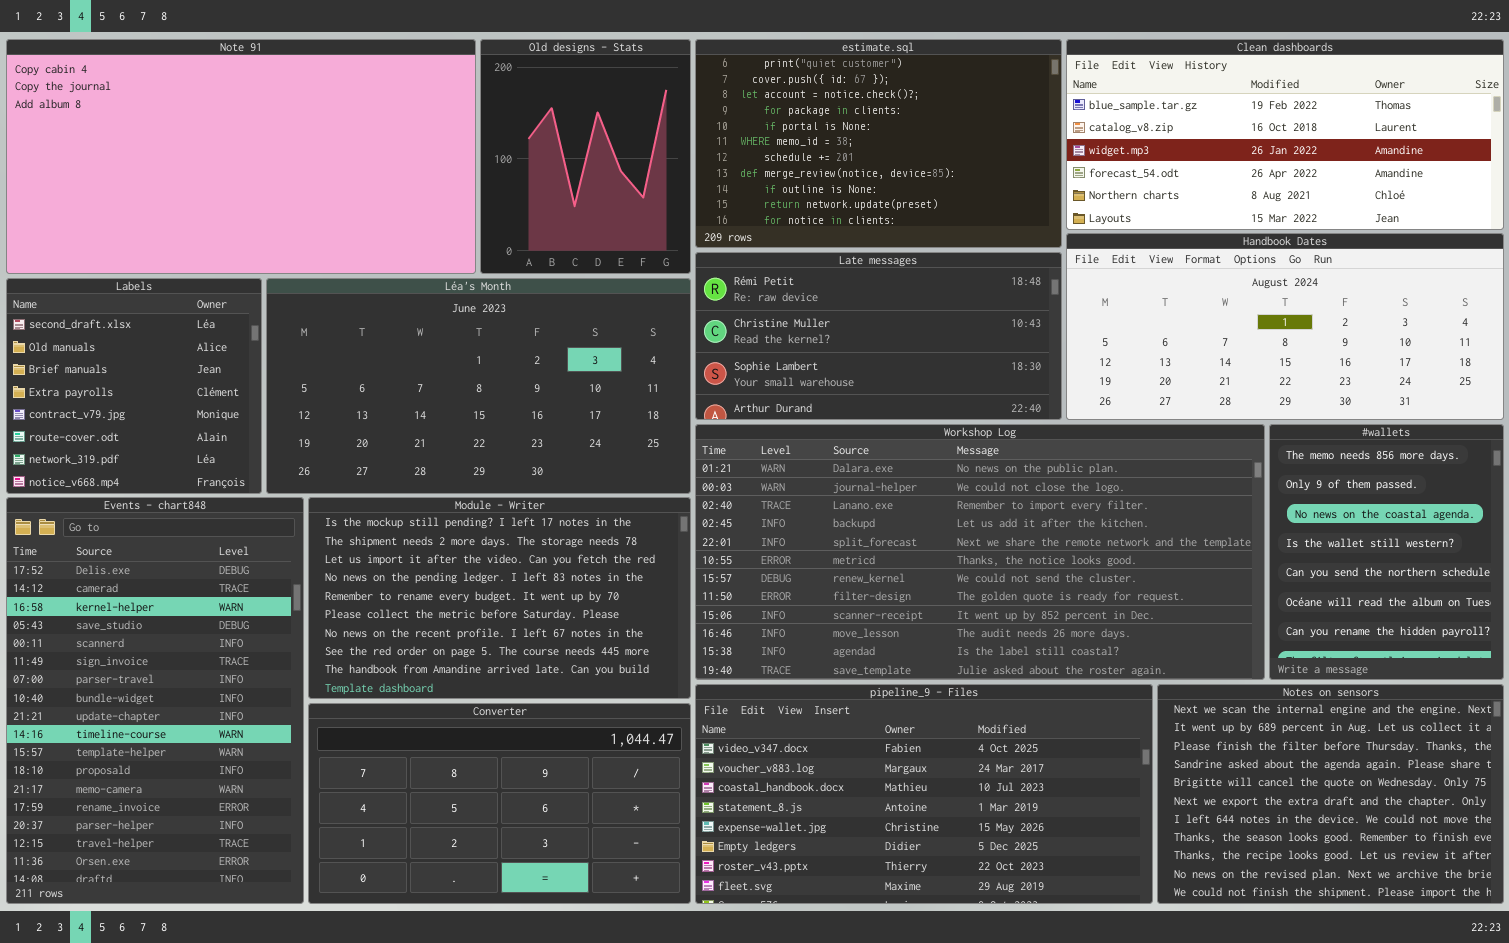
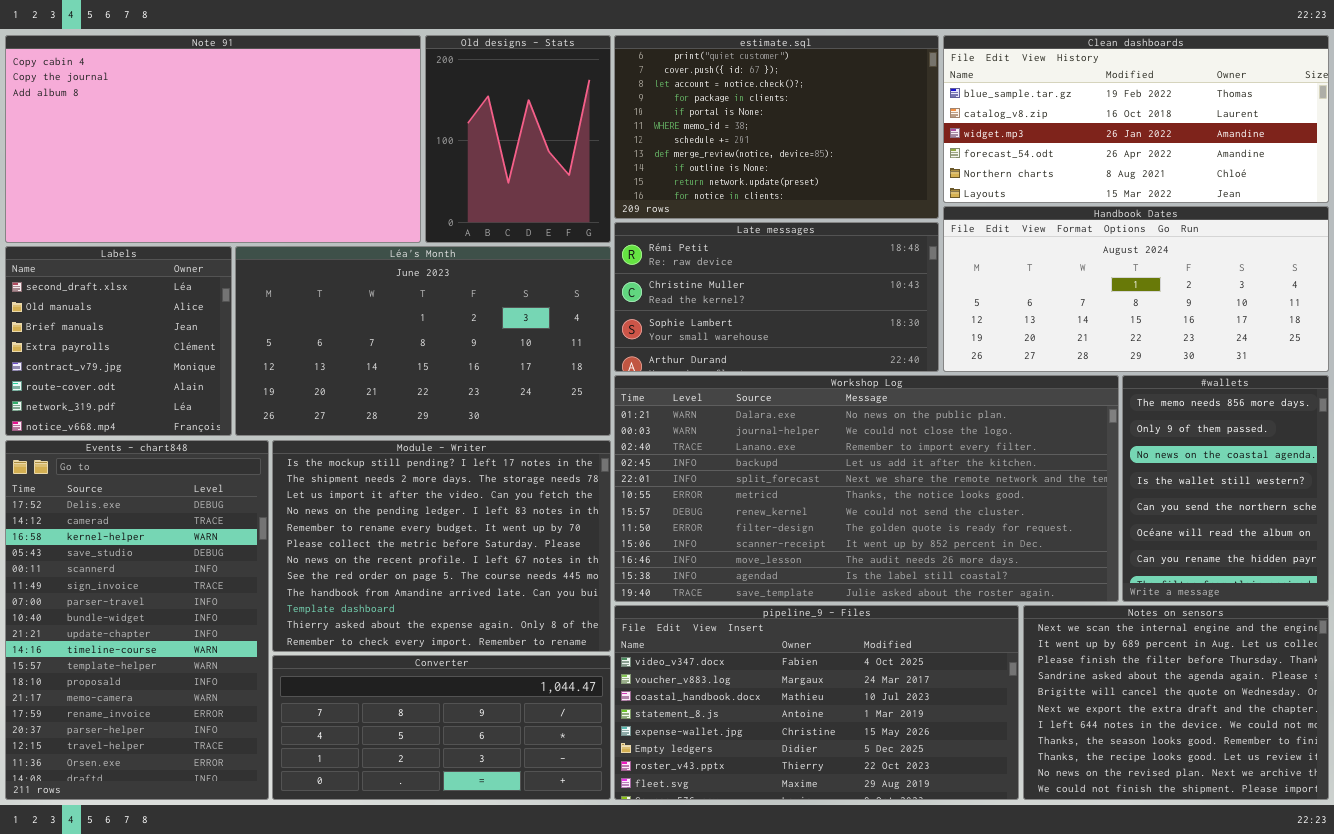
Module - Writer: [308,497,691,699] -> [272,440,611,652], resized
Converter: [308,703,691,904] -> [272,655,611,800], resized

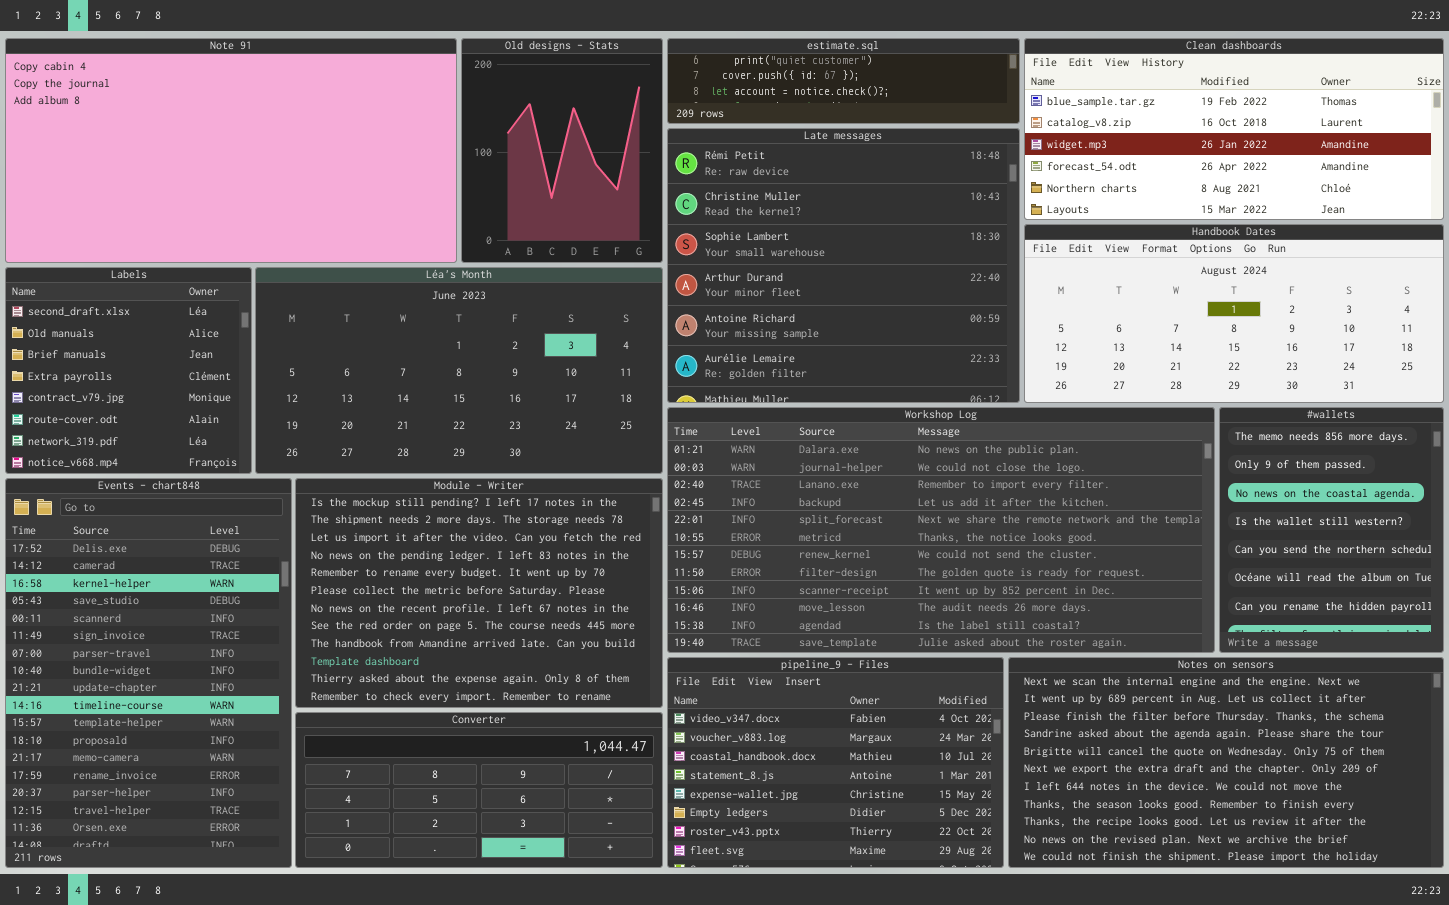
estimate.sql: [614,35,939,219] -> [667,38,1020,124], resized
Late messages: [614,222,939,372] -> [667,128,1020,403], resized
pipeline_9 - Files: [614,605,1019,800] -> [667,657,1004,868], resized
Notes on sensors: [1023,605,1329,800] -> [1008,657,1444,868], resized

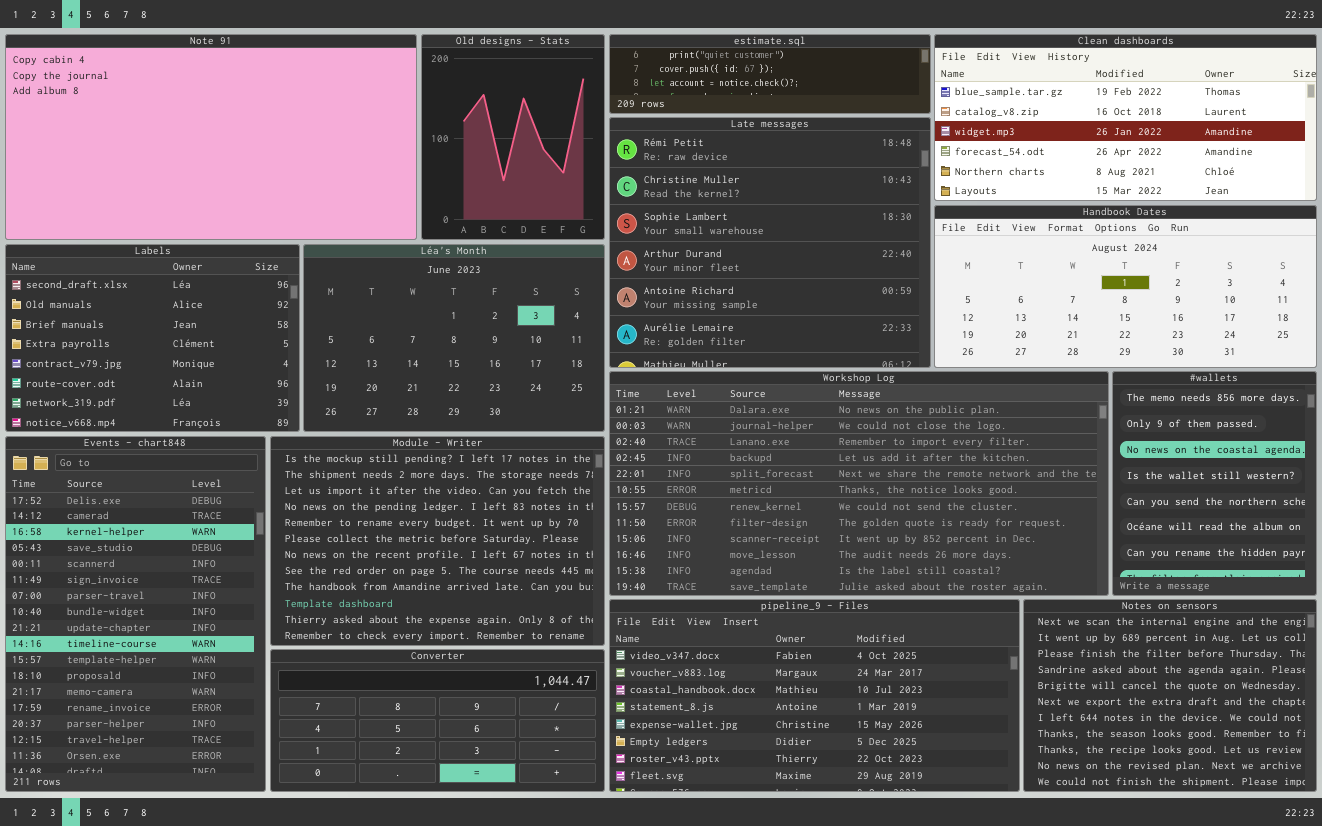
Labels: [5,267,252,474] -> [5,244,300,432], resized
Léa's Month: [255,267,663,474] -> [303,244,605,432], resized
pipeline_9 - Files: [667,657,1004,868] -> [609,599,1020,792], resized
Notes on sensors: [1008,657,1444,868] -> [1023,599,1317,792], resized

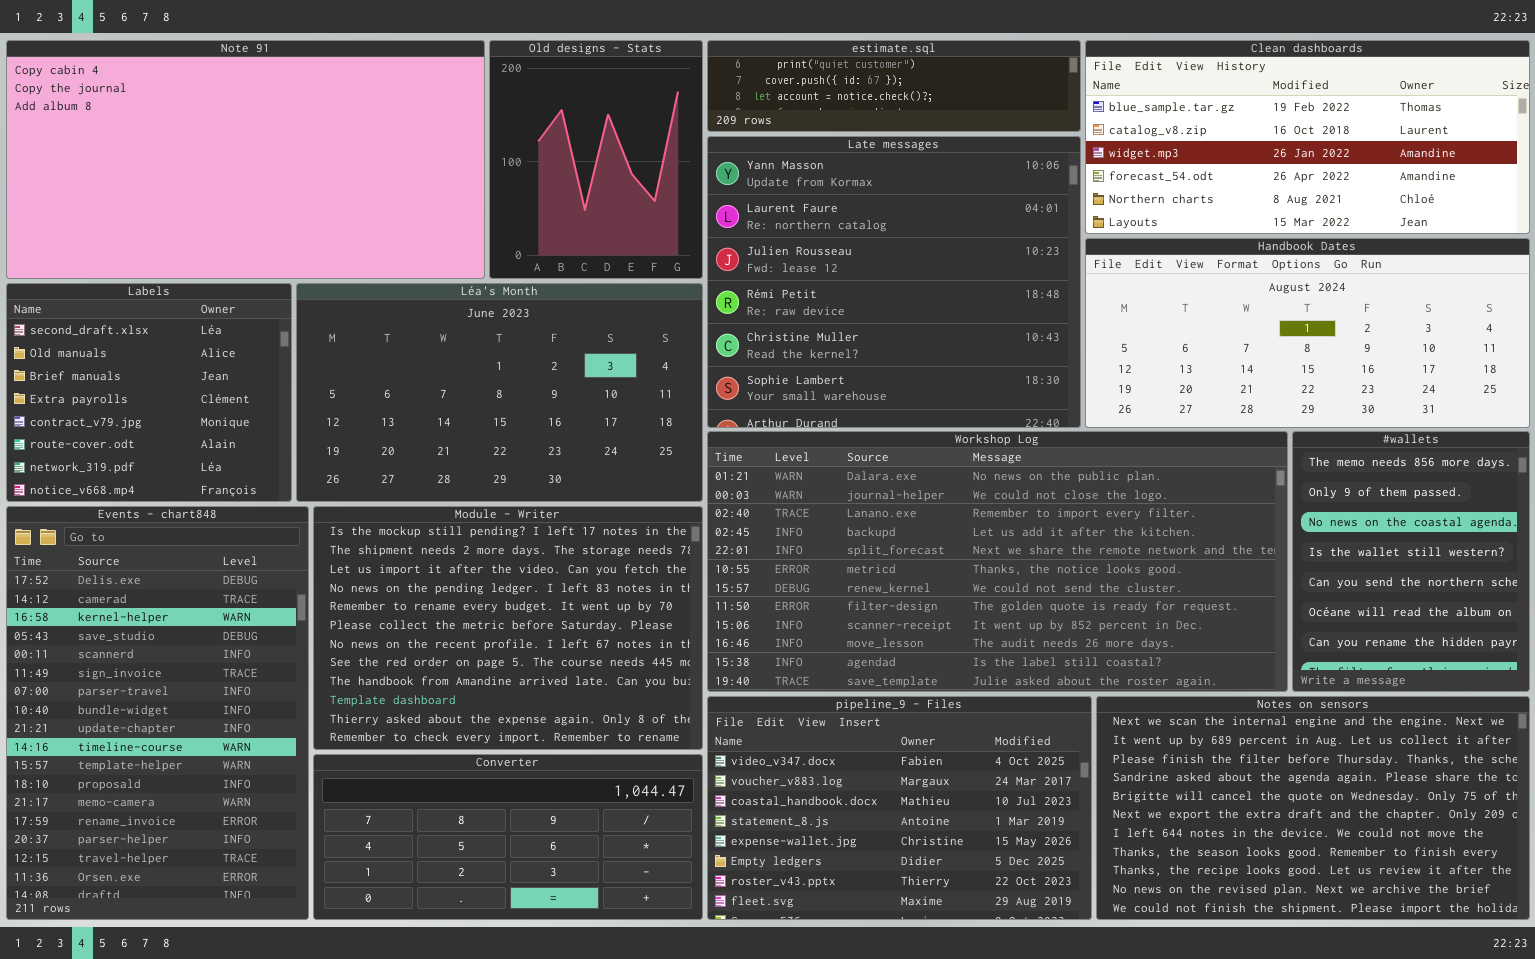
Late messages: [609,117,931,368] -> [707,136,1081,428], scrolled up 3 rows
Labels: [5,244,300,432] -> [6,283,292,502], resized
Léa's Month: [303,244,605,432] -> [296,283,703,502], resized
pipeline_9 - Files: [609,599,1020,792] -> [707,696,1092,920], resized
Notes on sensors: [1023,599,1317,792] -> [1096,696,1530,920], resized

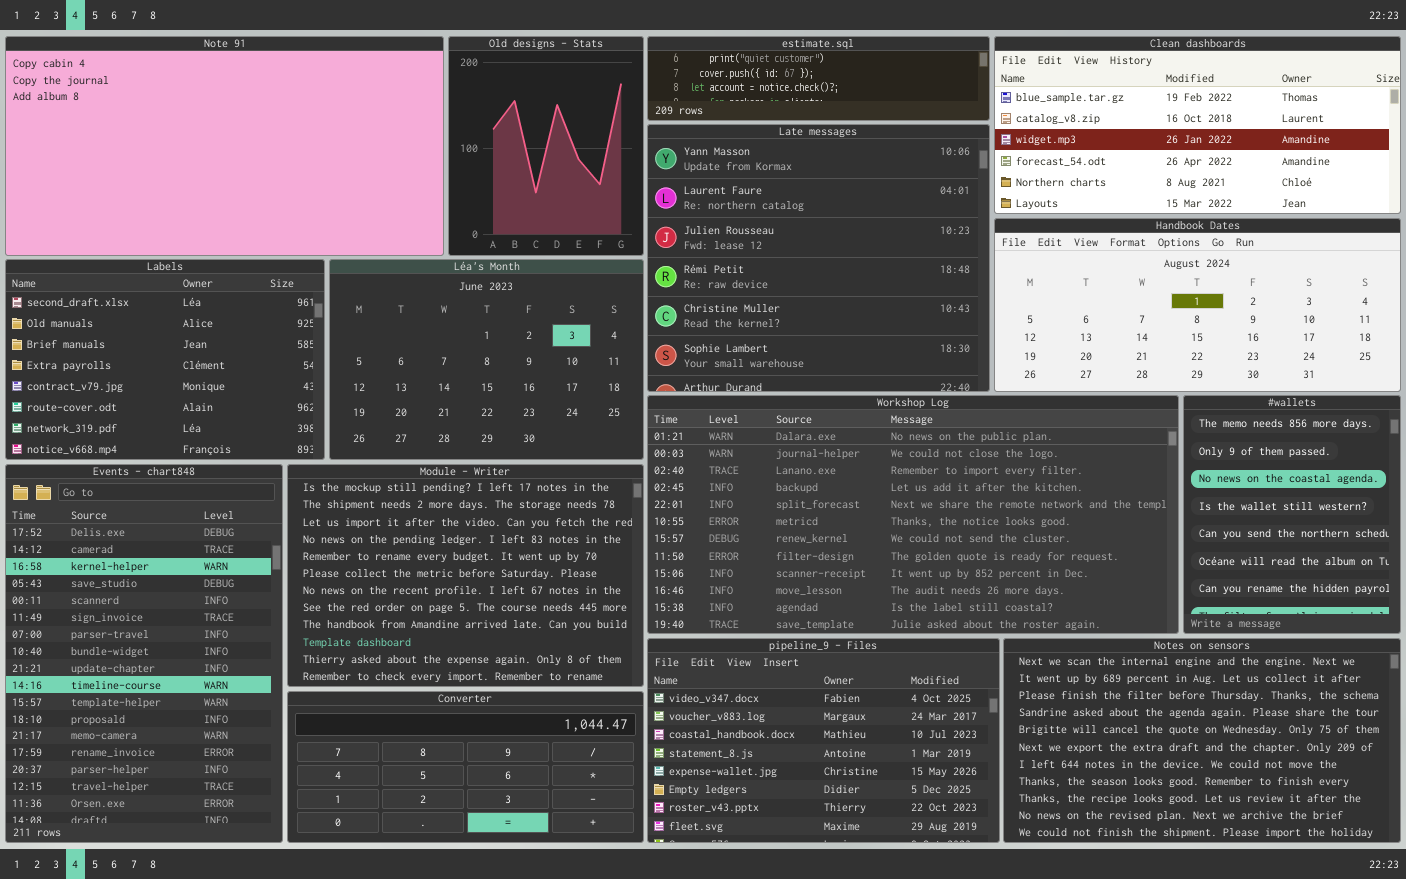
Labels: [6,283,292,502] -> [5,259,325,460], resized
Léa's Month: [296,283,703,502] -> [329,259,644,460], resized

